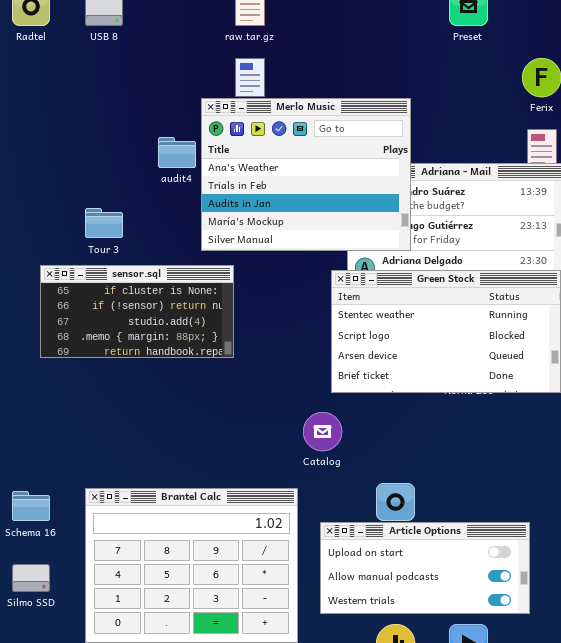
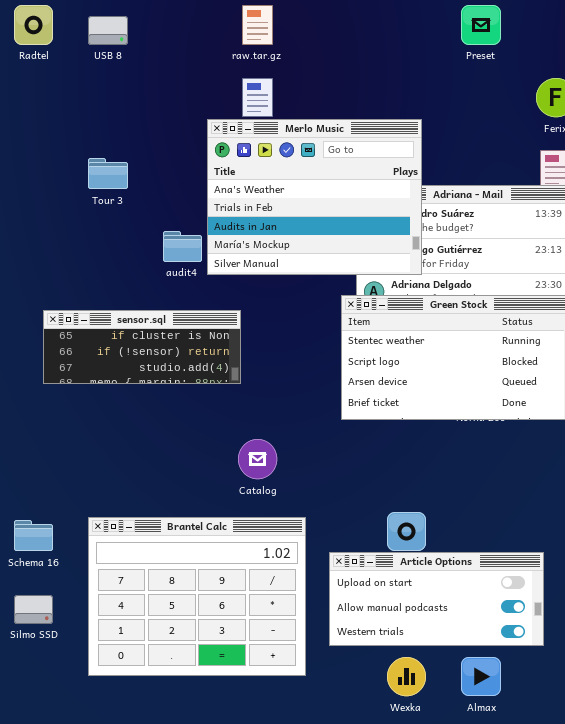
audit4: [158,137,196,168] -> [163,231,202,262], moved
Tour 3: [85,208,123,238] -> [88,158,128,189], moved
sensor.sql: [40,265,234,358] -> [43,310,241,384], resized
Catalog: [303,412,342,451] -> [238,439,277,479], moved

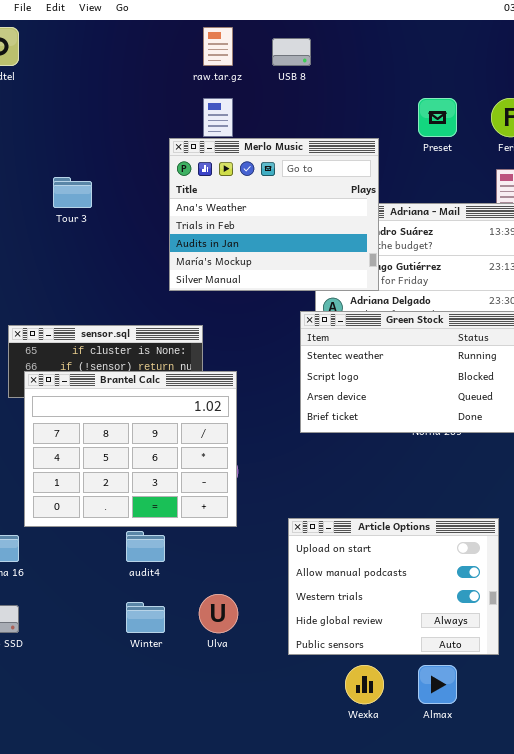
Preset: [461,5,501,45] -> [418,98,457,137], moved
USB 8: [88,16,128,45] -> [272,38,311,66], moved
audit4: [163,231,202,262] -> [126,531,165,562], moved
Brantel Calc: [88,517,306,676] -> [24,371,237,527], moved
Article Options: [329,552,544,646] -> [288,518,499,655], resized

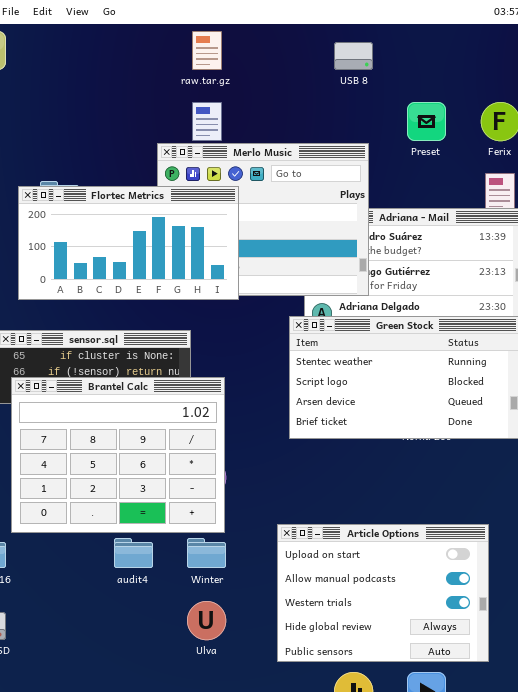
USB 8: [272,38,311,66] -> [334,42,373,70], moved
Flortec Metrics: none -> [18,186,239,300], opened
Winter: [126,602,165,633] -> [187,538,226,568], moved

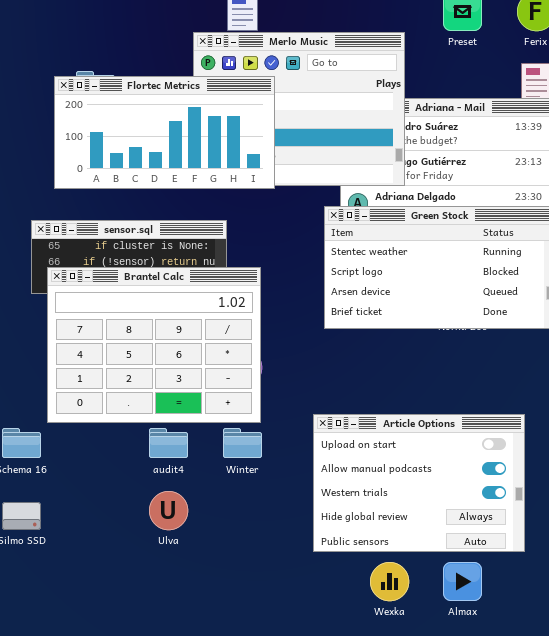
Ulva: [187,601,226,640] -> [149,491,188,530], moved

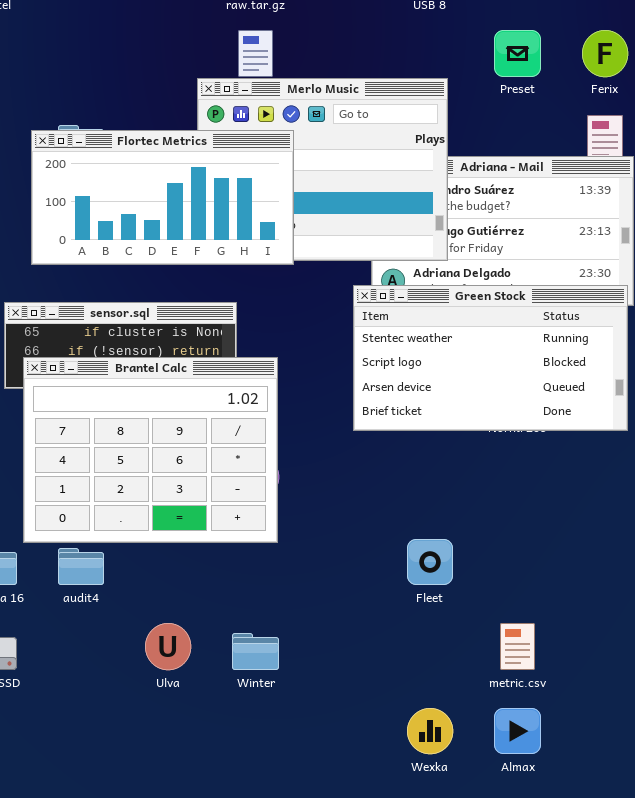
Article Options: [313,414,525,552] -> none, closed
audit4: [149,428,188,458] -> [58,548,104,585], moved
Winter: [223,428,262,458] -> [232,633,279,670], moved

